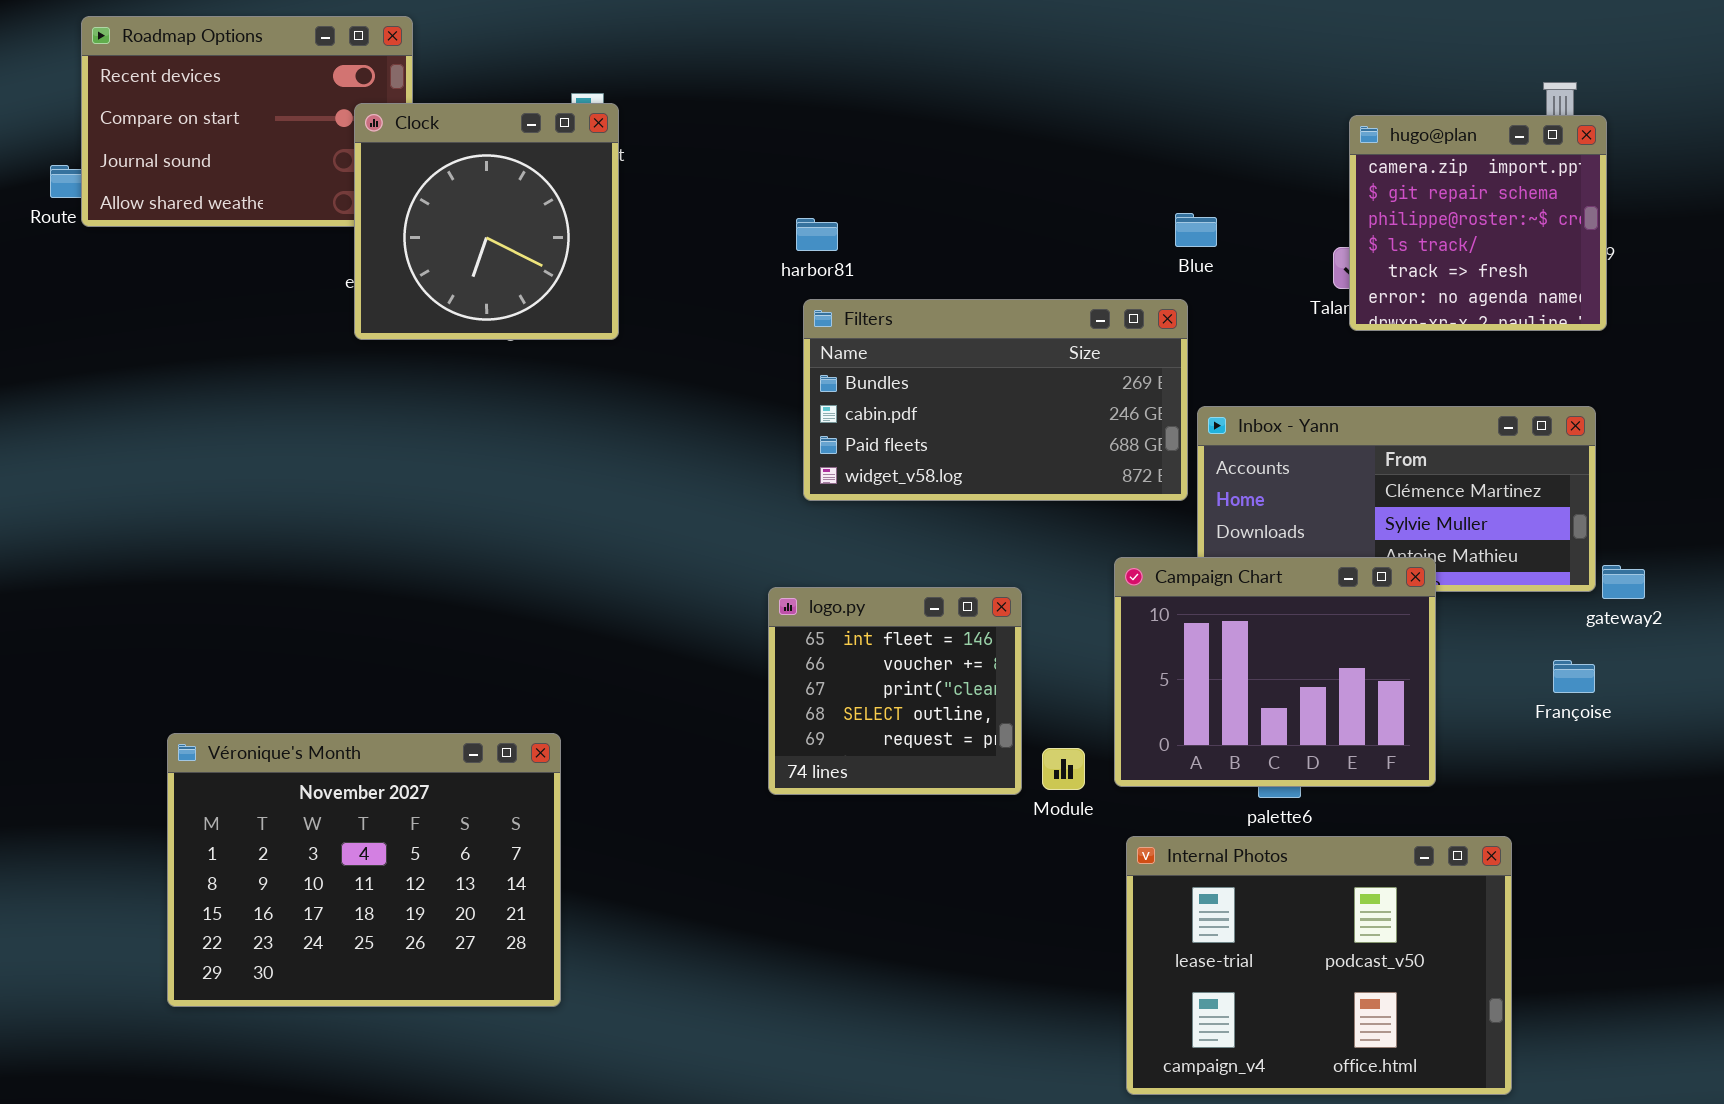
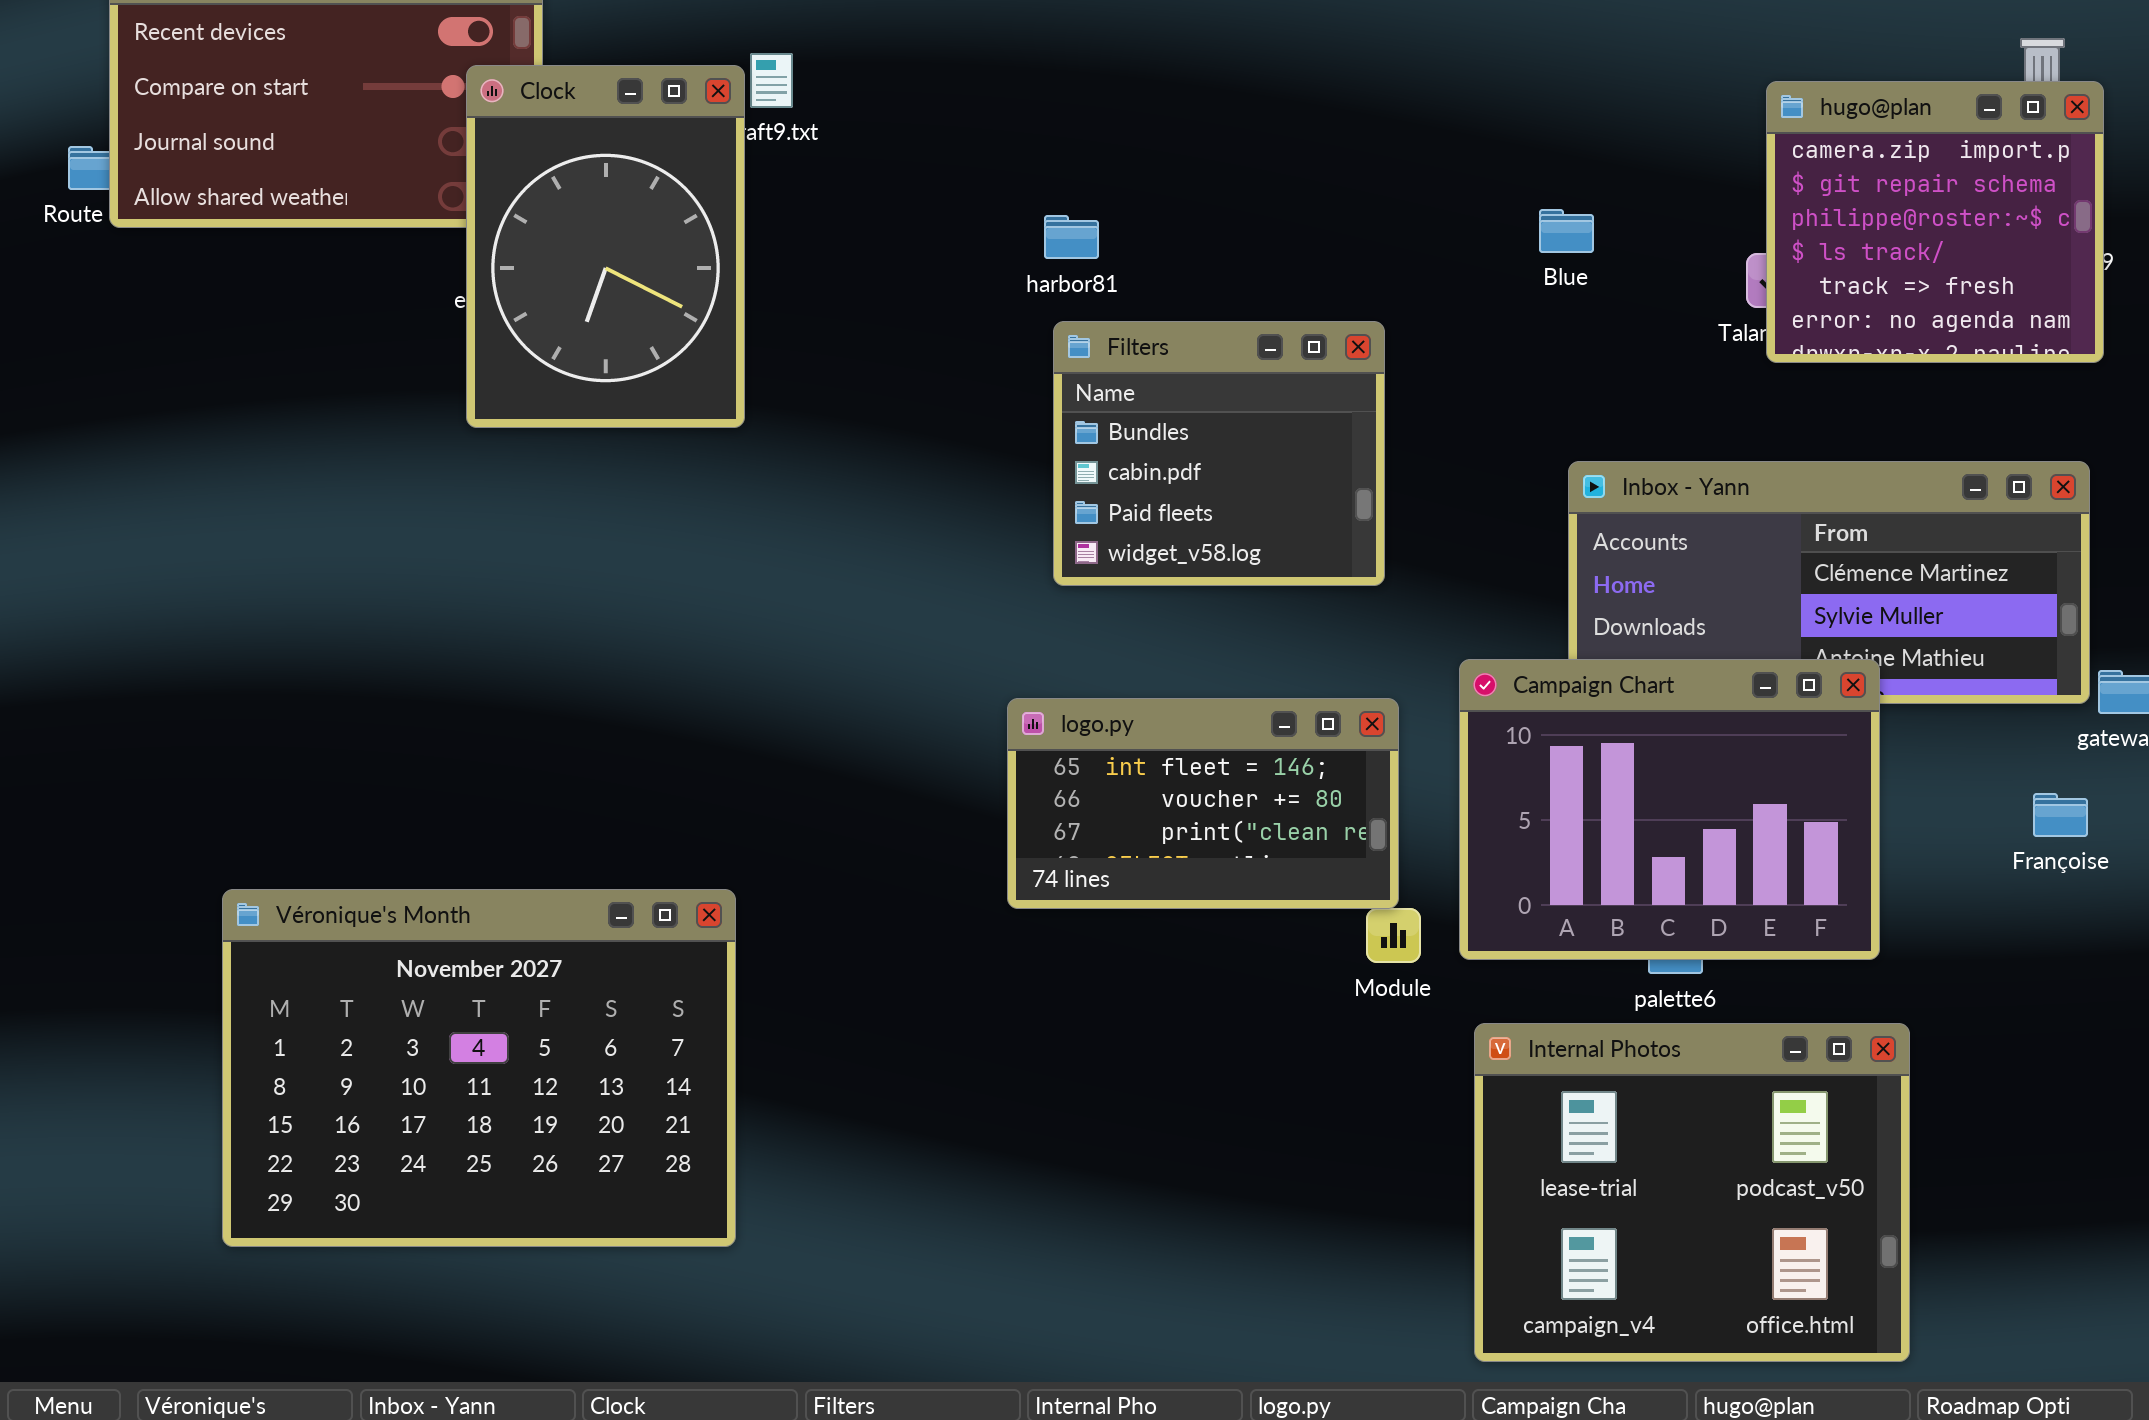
Clock: [354,103,619,340] -> [466,65,745,428], resized
Filters: [803,299,1188,501] -> [1053,321,1385,586], resized
logo.py: [768,587,1022,795] -> [1007,698,1399,909], resized
Internal Photos: [1126,836,1512,1095] -> [1474,1023,1910,1362], resized

